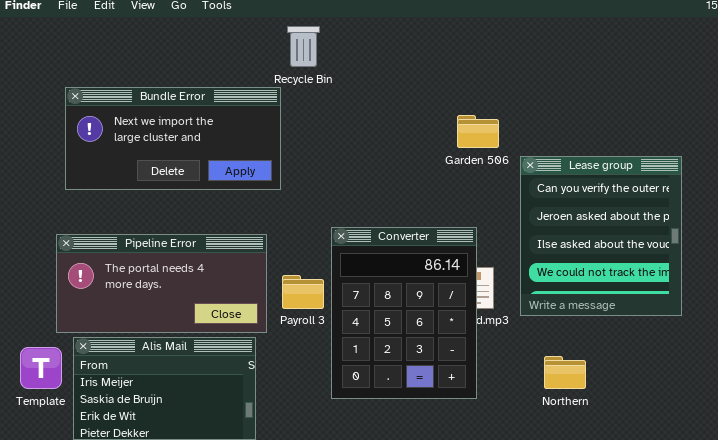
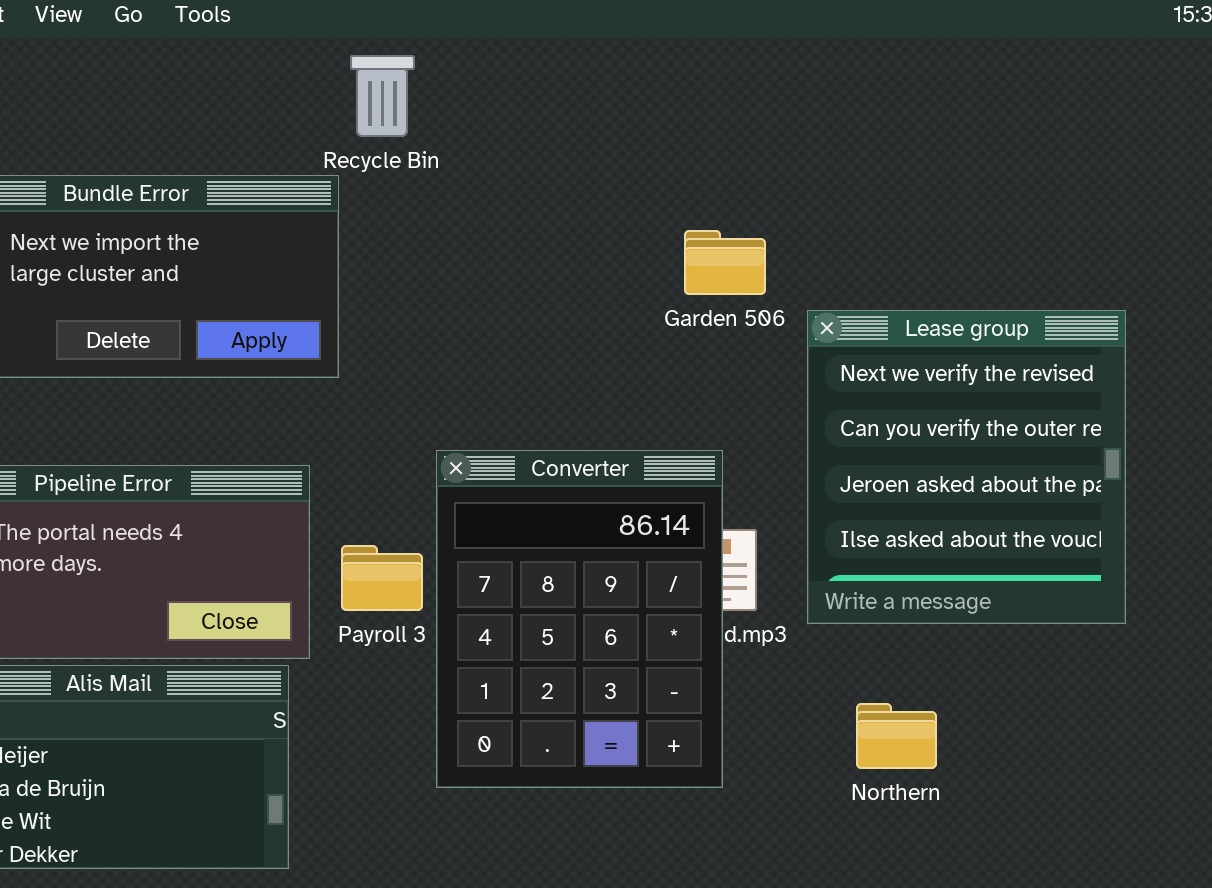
Lease group: [520,156,682,316] -> [807,310,1126,624], scrolled up 1 row

